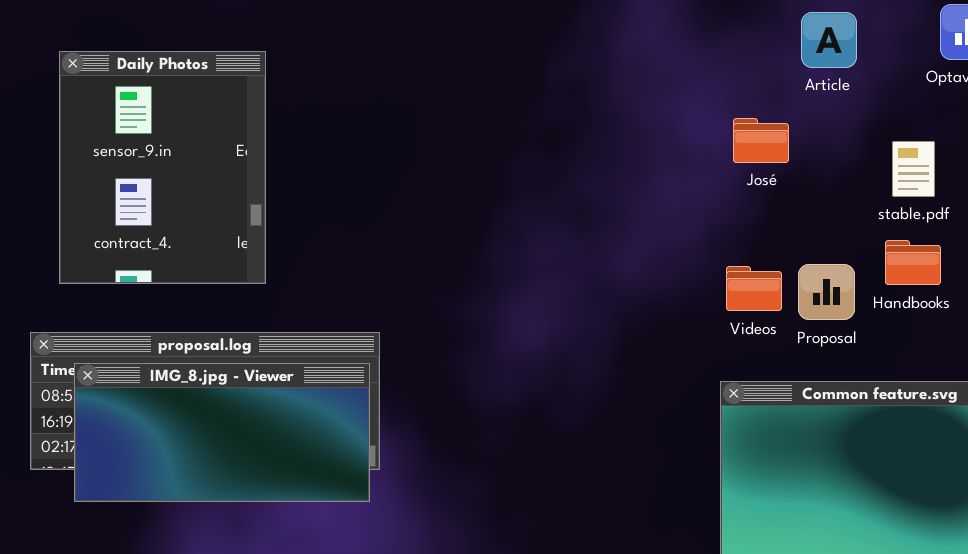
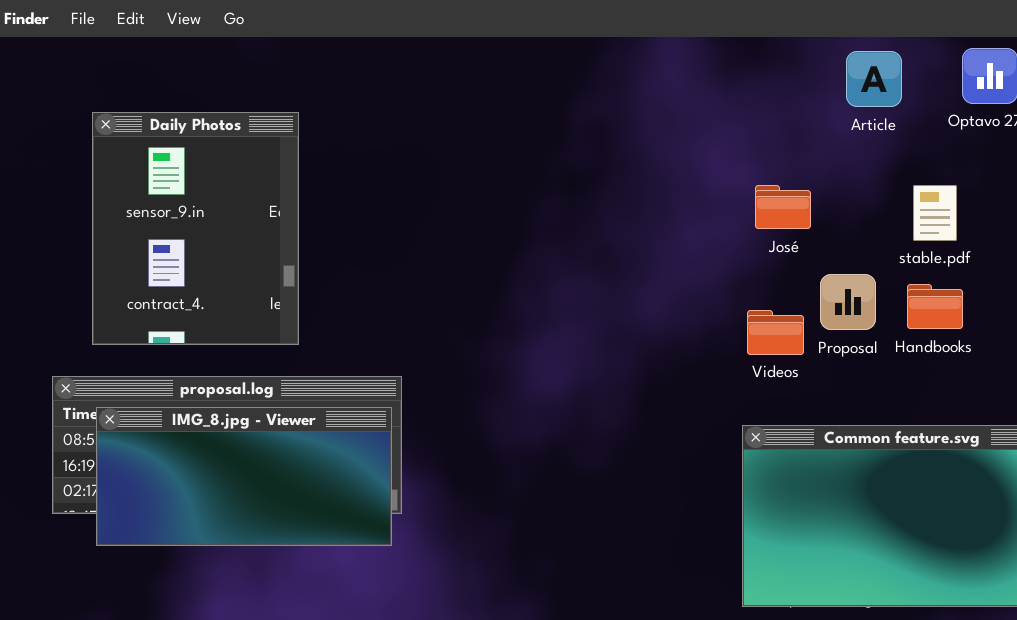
Article: [801,12,857,68] -> [846,51,902,107], moved
Daily Photos: [59,51,266,284] -> [92,112,299,345], moved
José: [733,118,789,163] -> [755,185,811,229], moved
Proposal: [798,264,855,320] -> [820,274,876,330], moved

